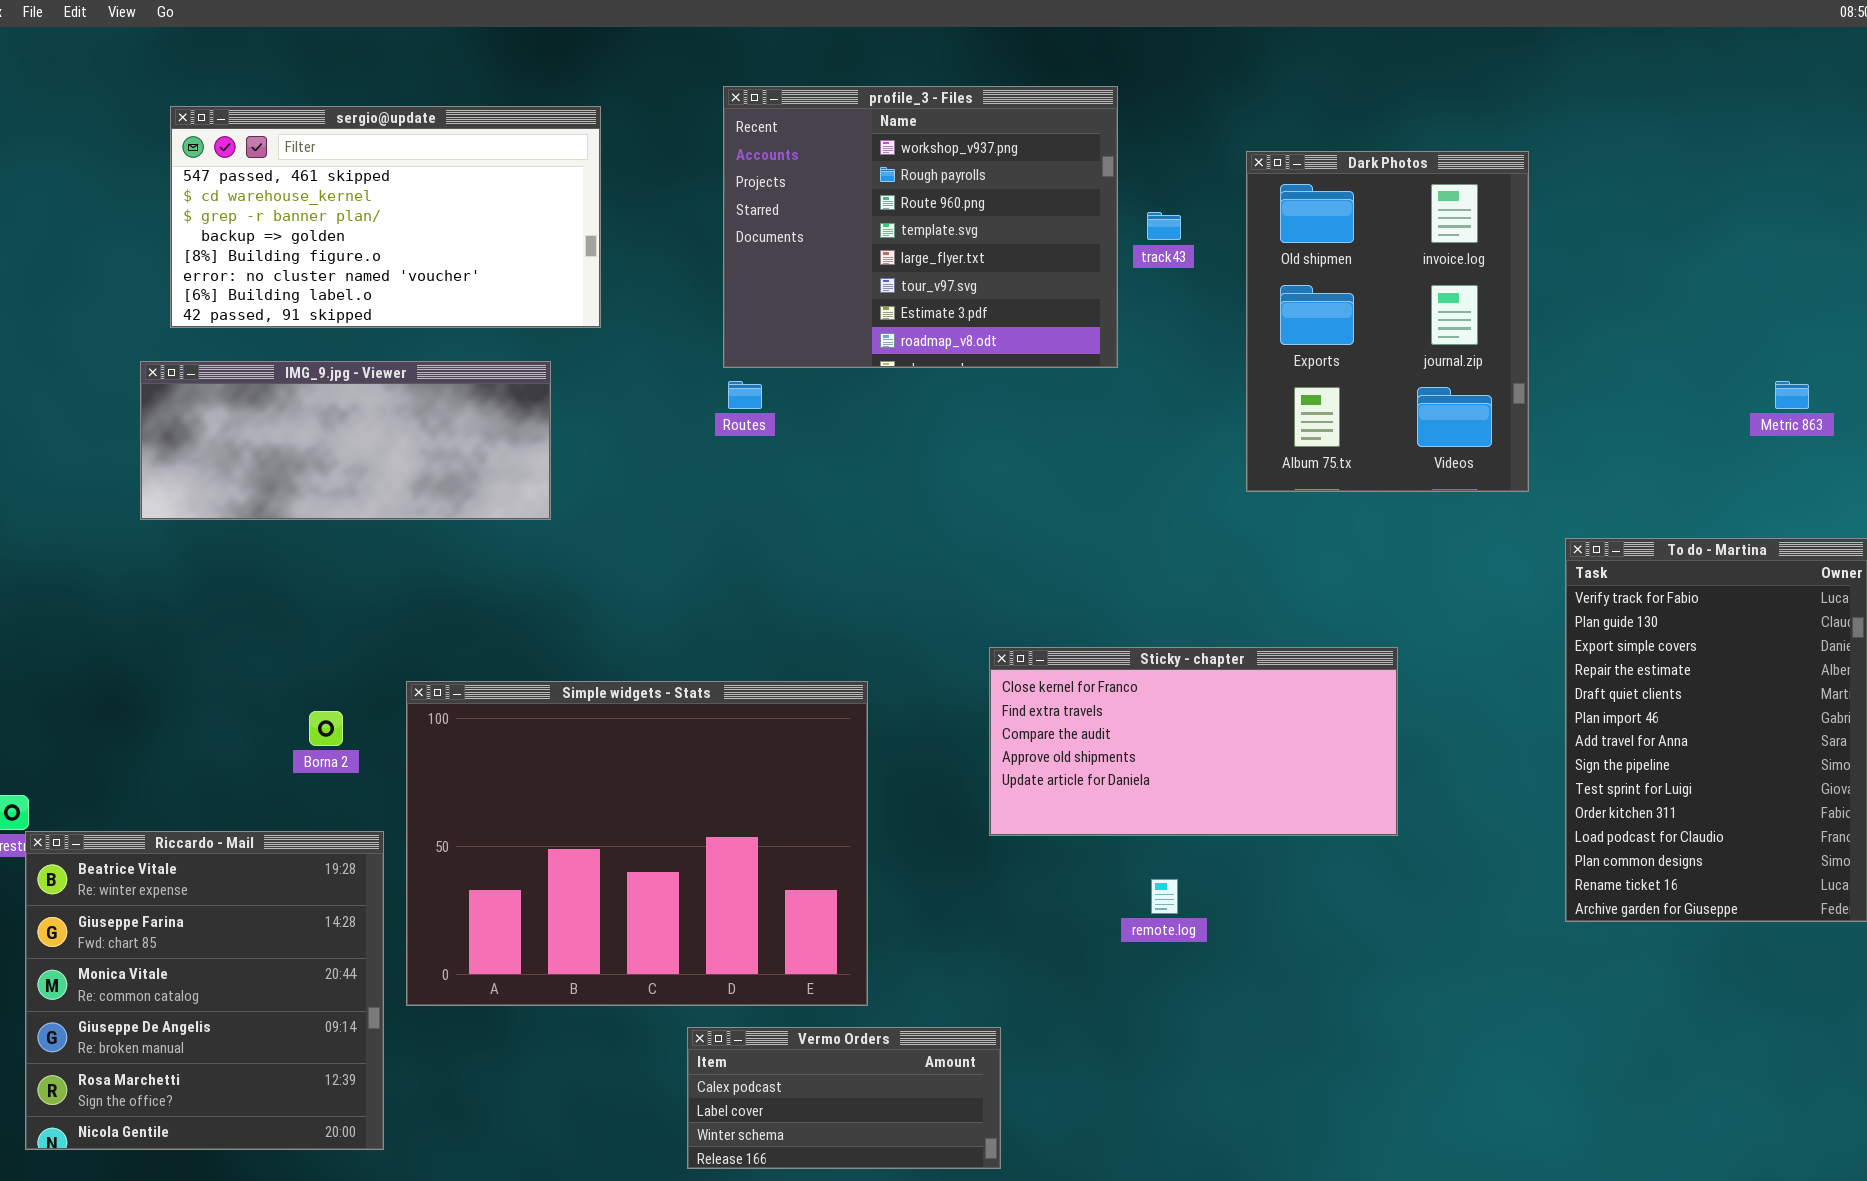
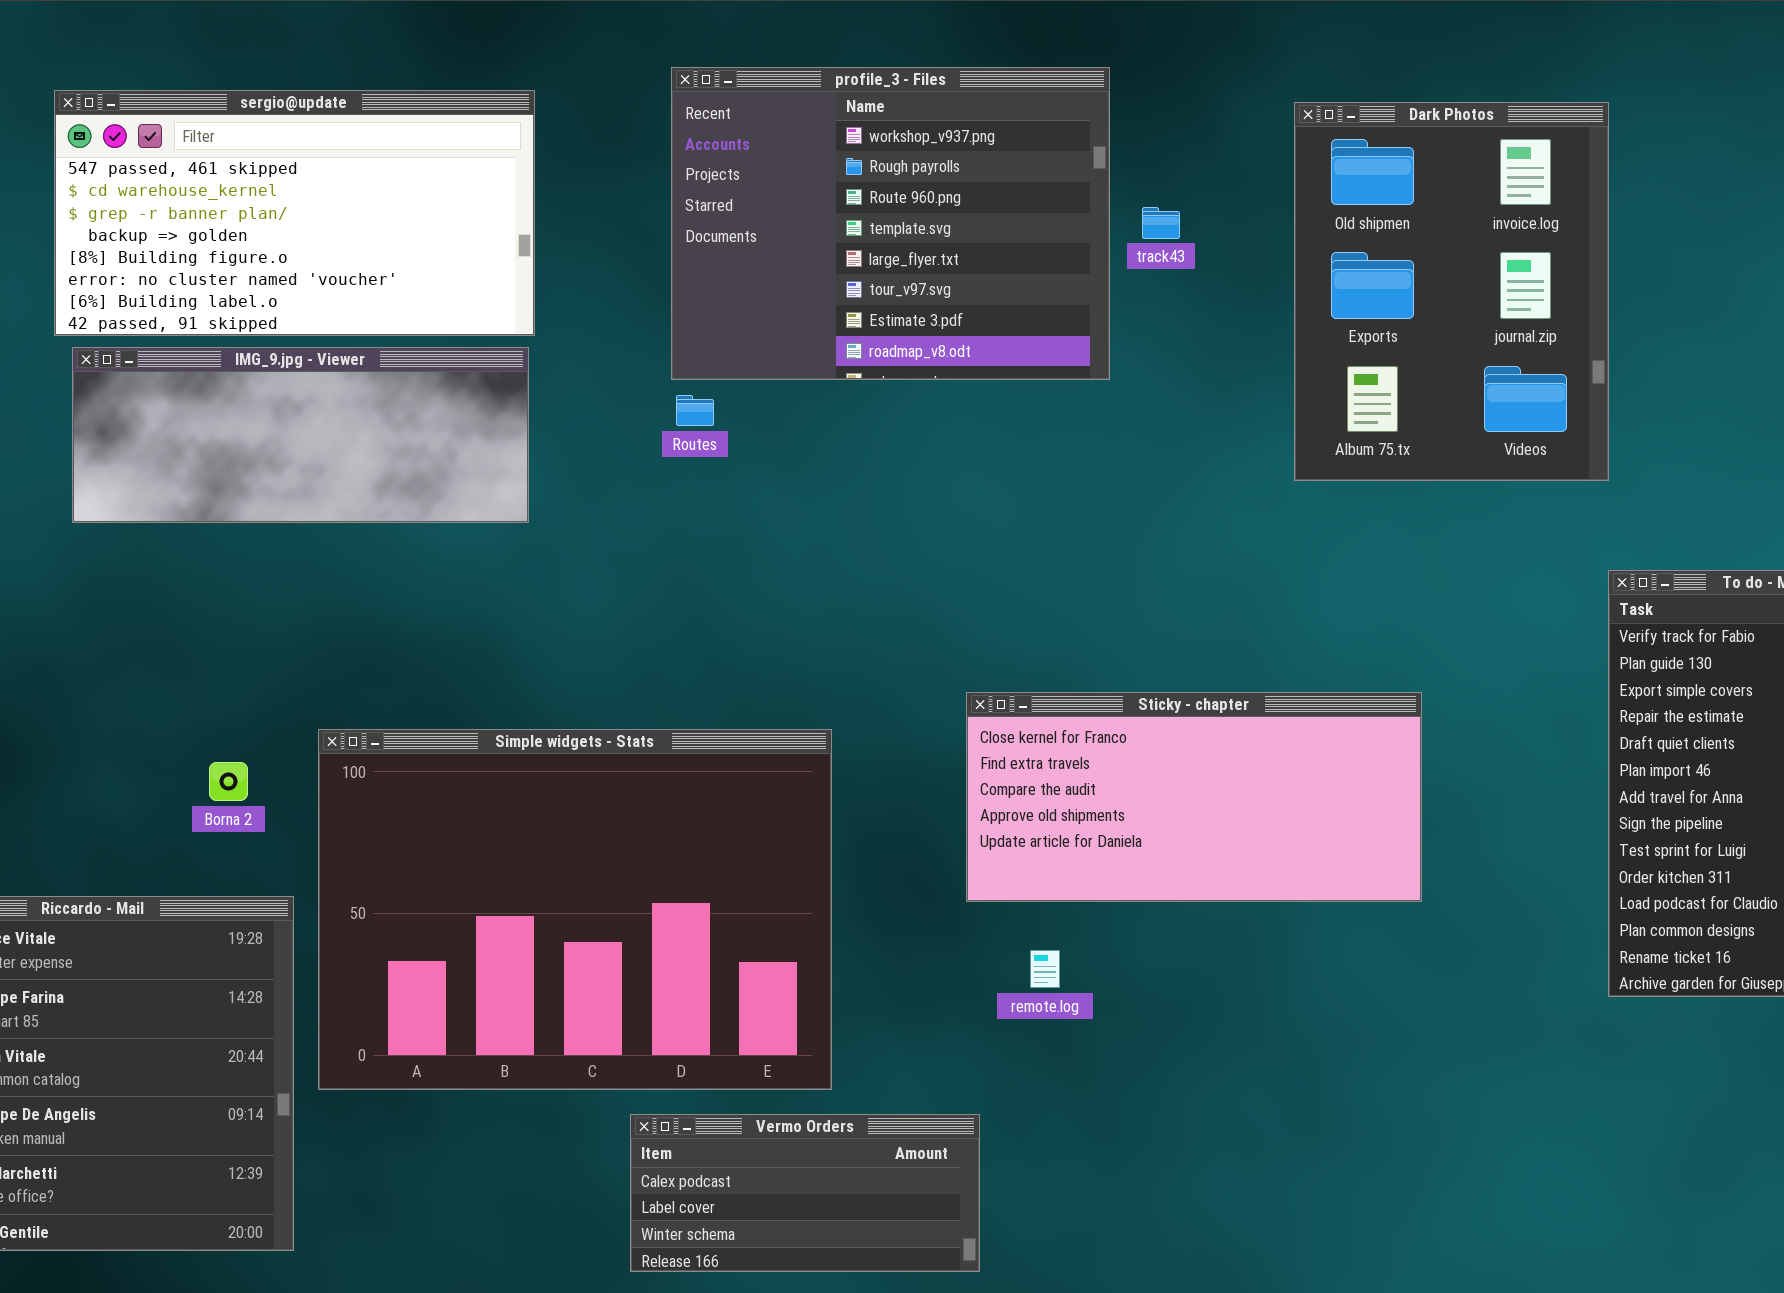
Dark Photos: [1246,151,1529,492] -> [1294,102,1609,481], moved
IMG_9.jpg - Viewer: [140,361,551,520] -> [72,347,529,523], moved
remote.log: [1151,879,1178,914] -> [1030,950,1060,988], moved

